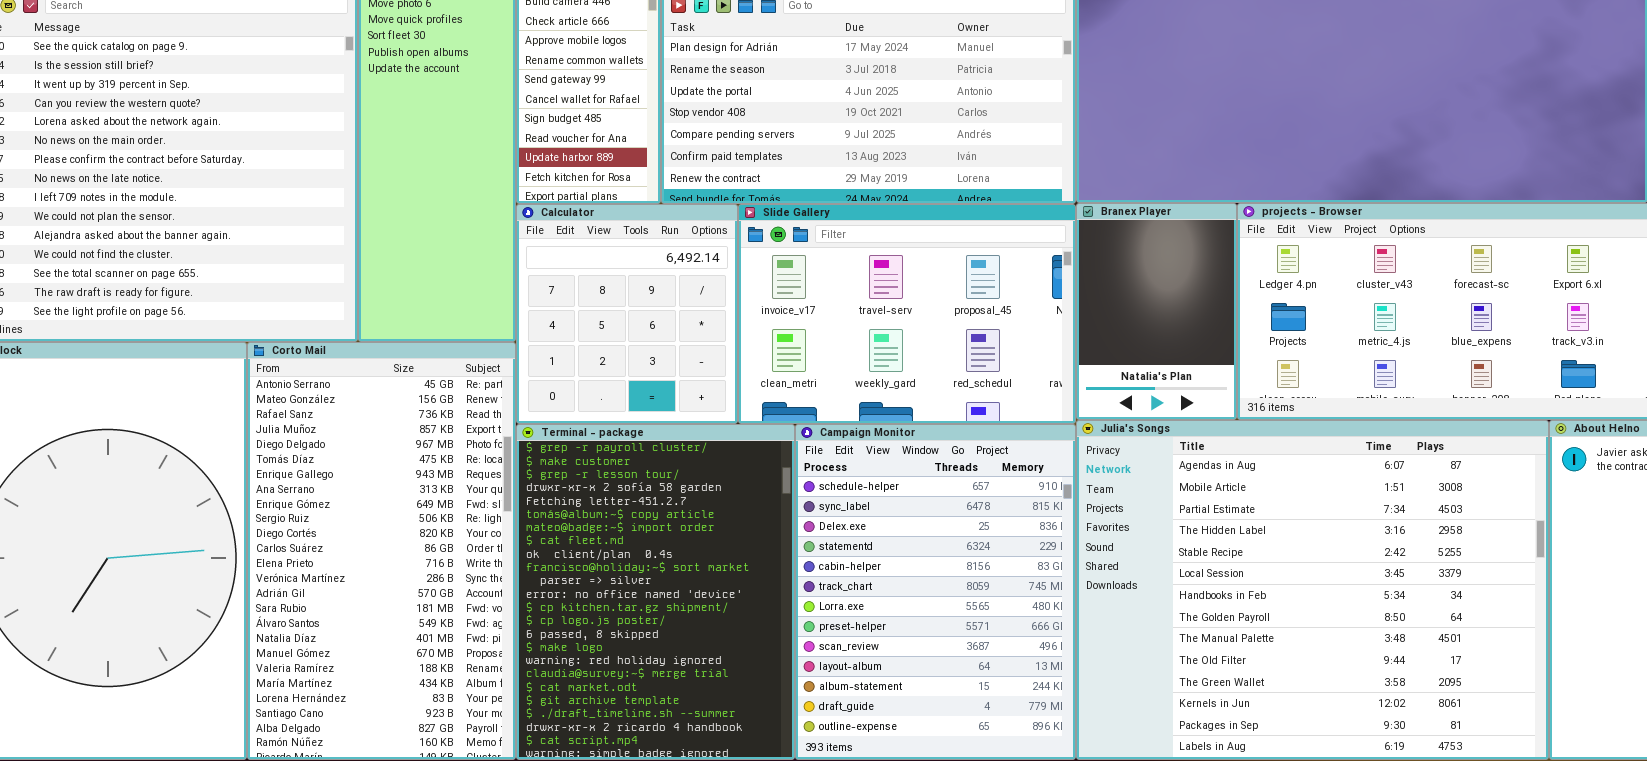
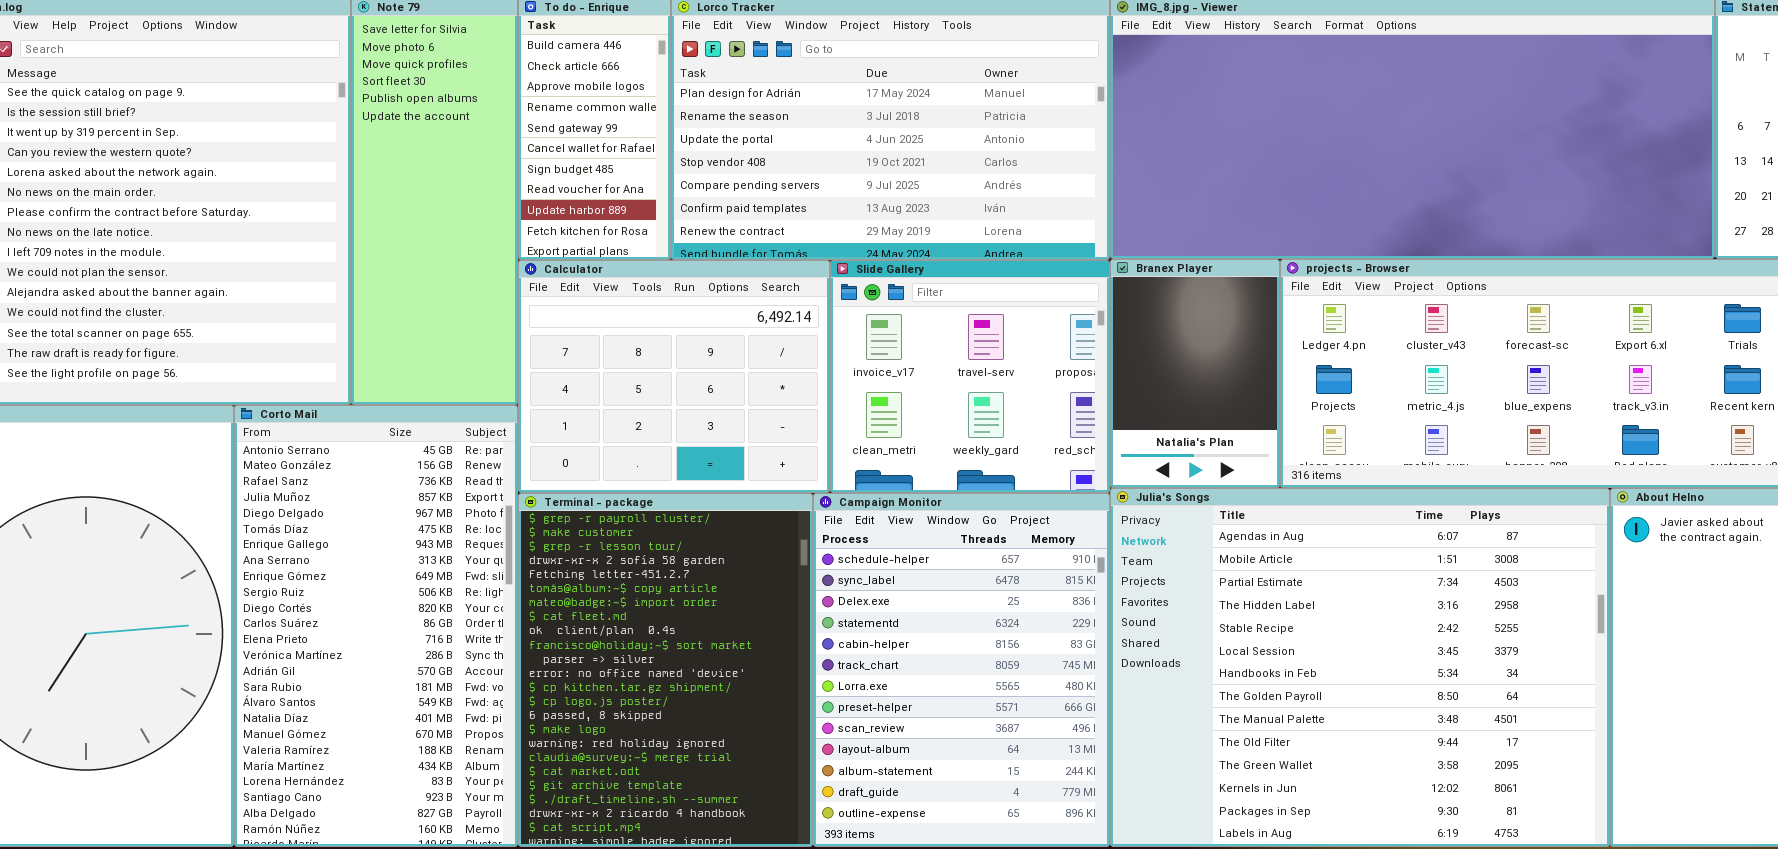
Calculator: [516,204,738,424] -> [518,260,830,493], resized
Slide Gallery: [738,204,1076,424] -> [830,260,1110,493], resized

